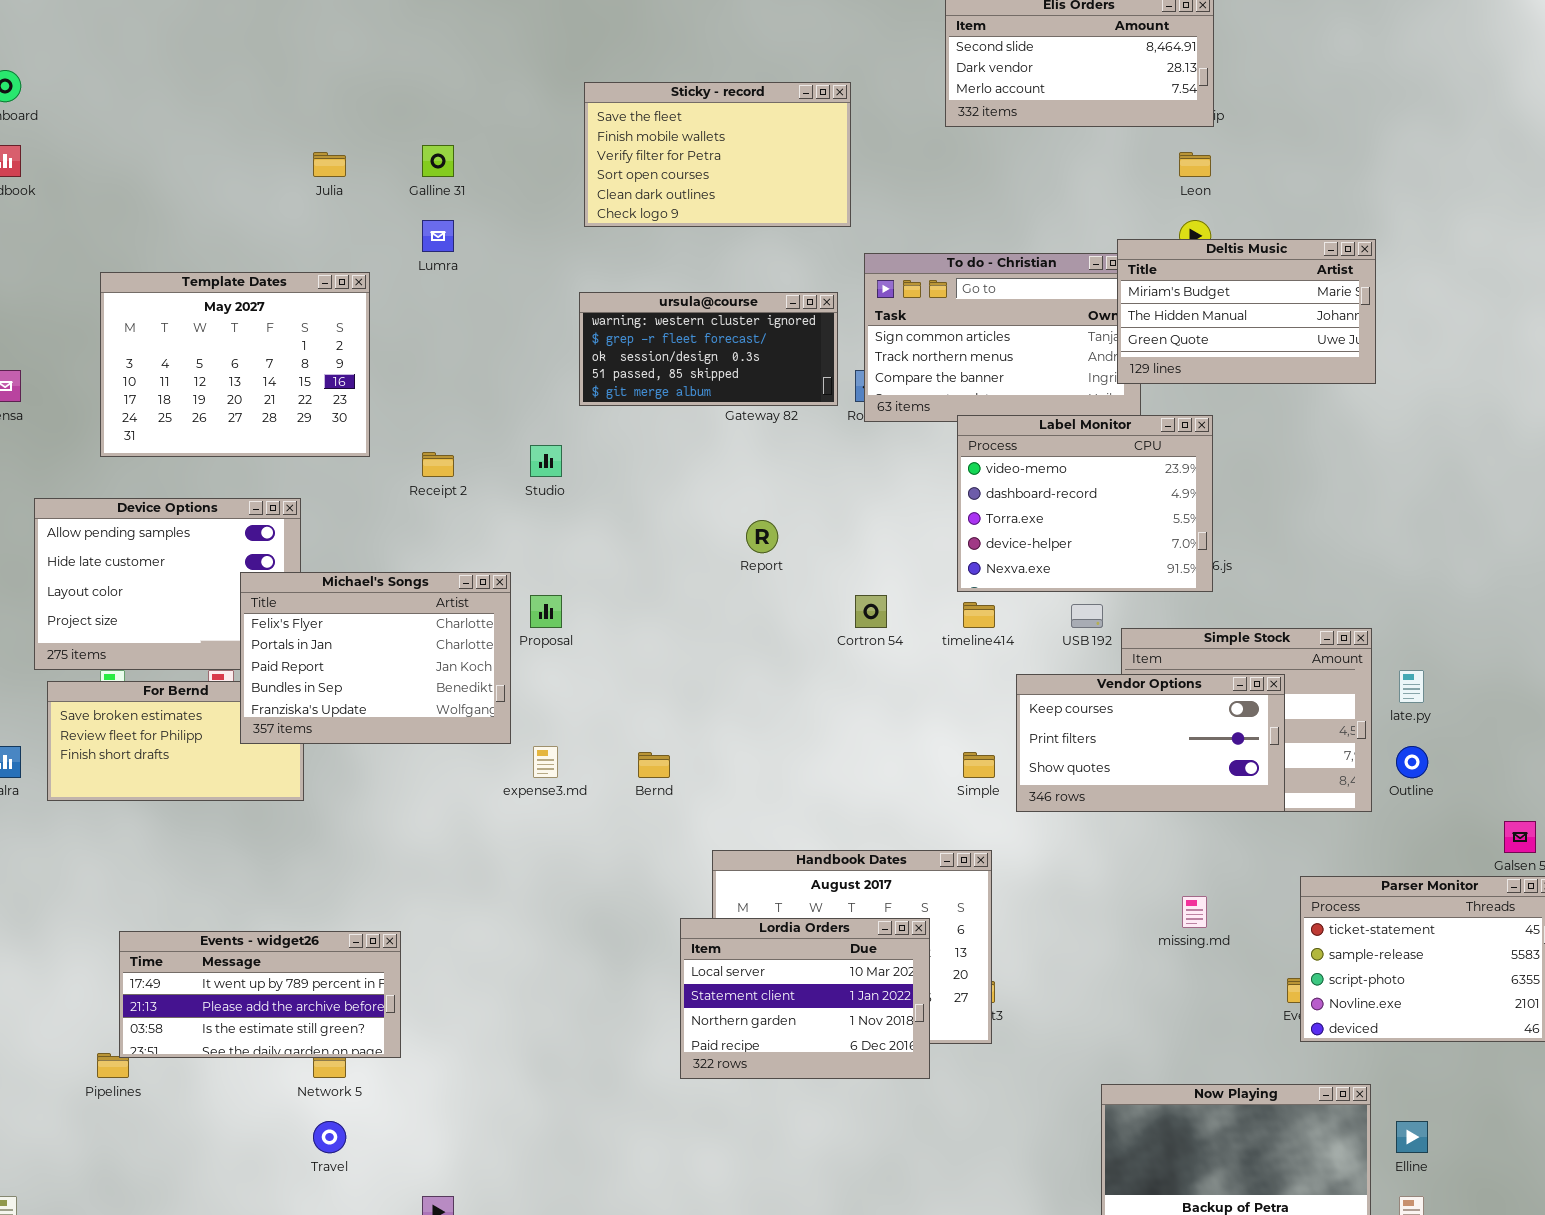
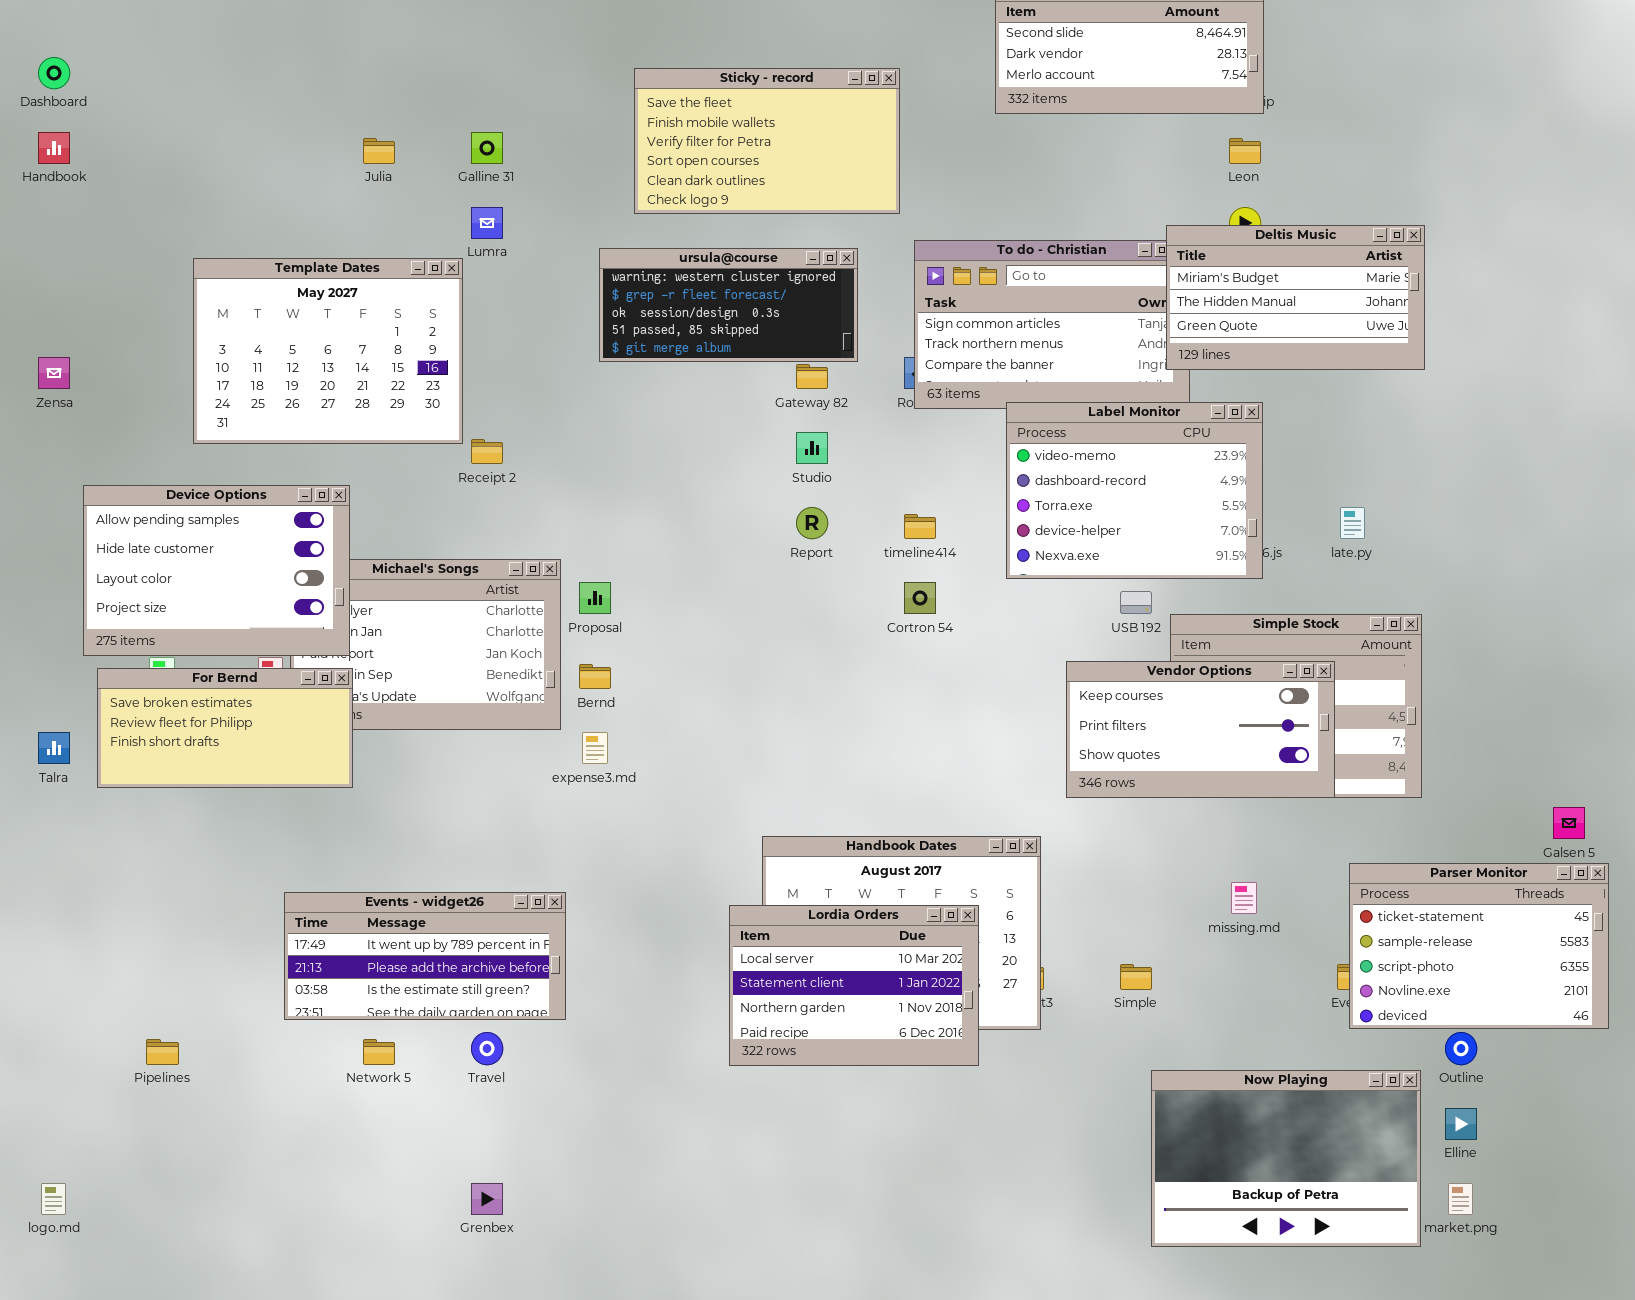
Template Dates: [100,272,370,457] -> [193,258,463,444], moved
ursula@course: [579,292,838,406] -> [599,248,858,362], moved
Studio: [530,445,562,477] -> [796,432,828,464], moved
Device Options: [34,498,301,670] -> [83,485,350,656], raised
timeline414: [963,602,995,628] -> [904,514,936,539], moved
late.py: [1399,670,1424,703] -> [1340,507,1365,539], moved
For Bernd: [47,681,304,801] -> [97,668,353,788], raised
Outline: [1396,746,1428,778] -> [1445,1032,1477,1065], moved
Bernd: [638,752,670,778] -> [579,664,611,689], moved
Simple: [963,752,995,778] -> [1120,964,1152,990], moved
Events - widget26: [119,931,401,1058] -> [284,892,566,1020], moved
Travel: [313,1121,346,1153] -> [471,1032,503,1065], moved

